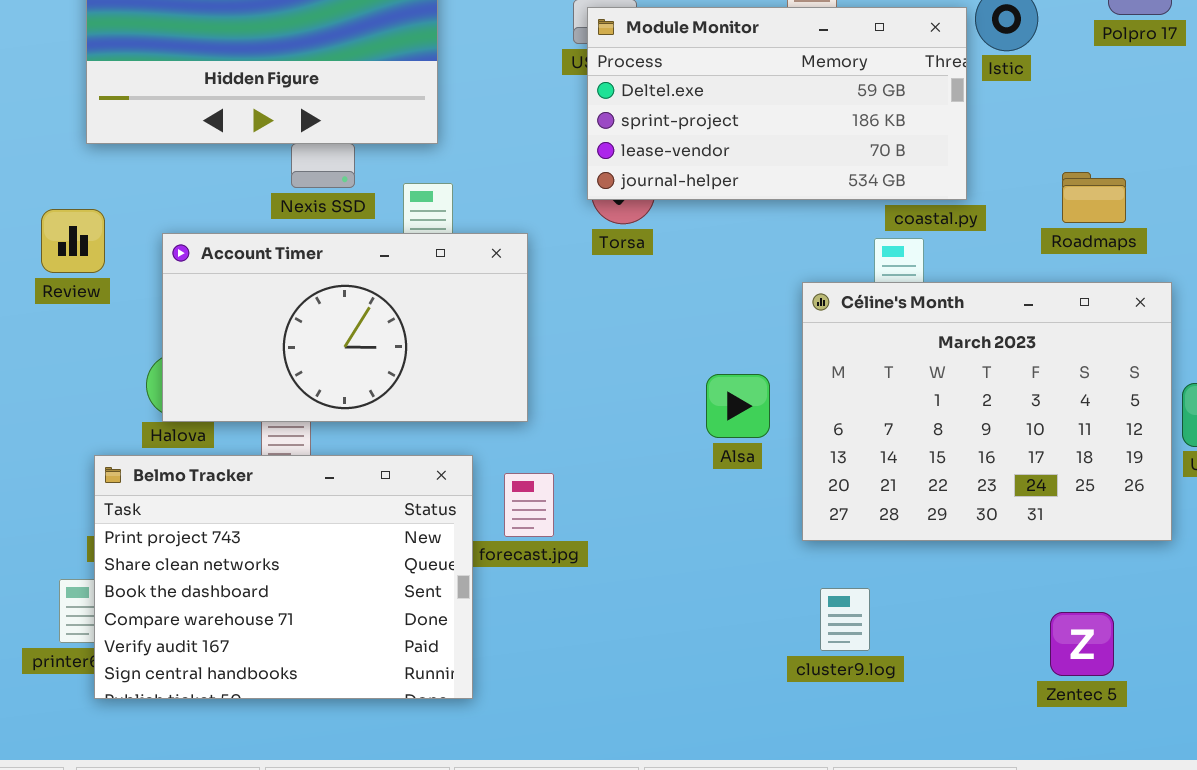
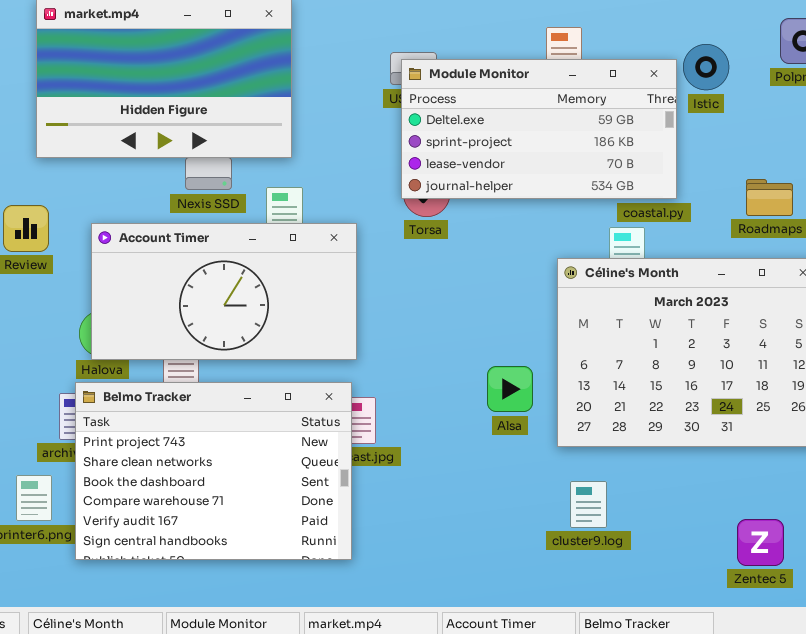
Alsa: [706,374,770,438] -> [487,366,533,412], moved
Belmo Tracker: [94,455,473,699] -> [75,382,352,560], moved
Zentec 5: [1050,612,1114,676] -> [737,519,784,566], moved

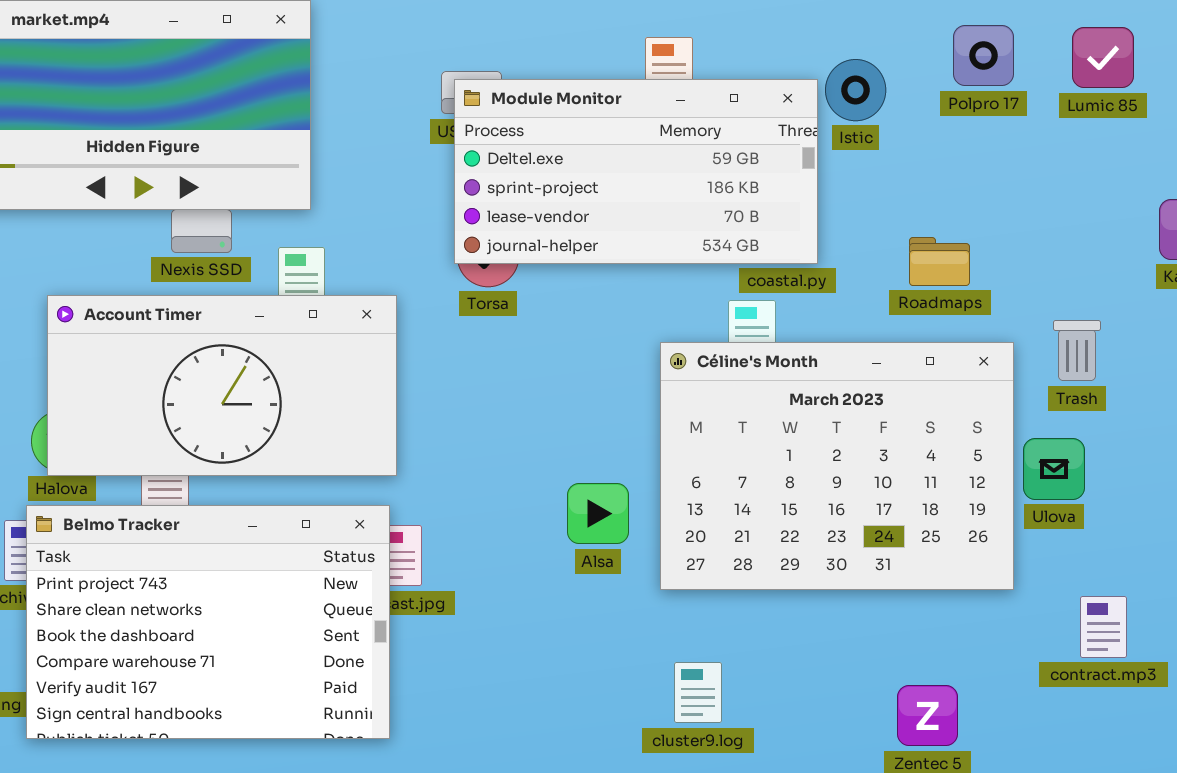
cluster9.log: [570,481,607,528] -> [674,662,722,723], moved

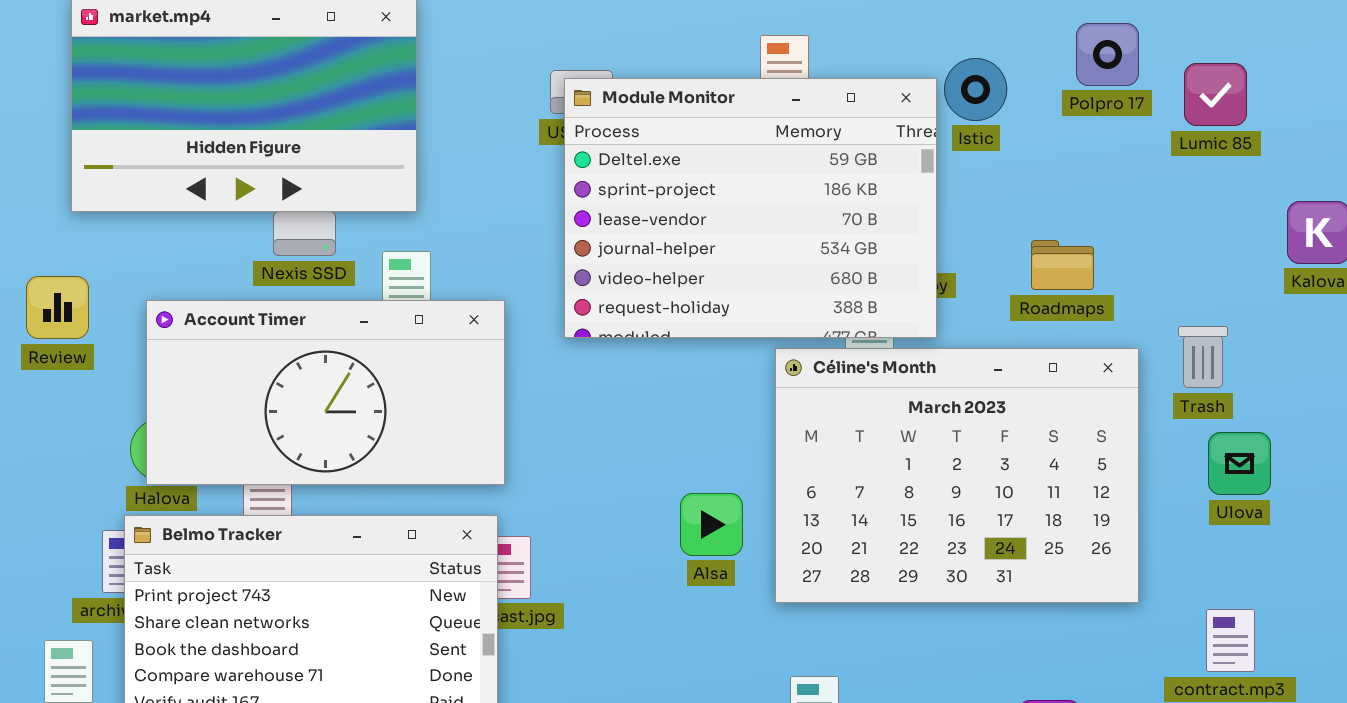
Lumic 85: [1072,27,1134,88] -> [1184,63,1247,126], moved
Module Monitor: [454,79,818,264] -> [564,78,937,338], resized
Ulova: [1023,438,1085,500] -> [1208,432,1271,495], moved

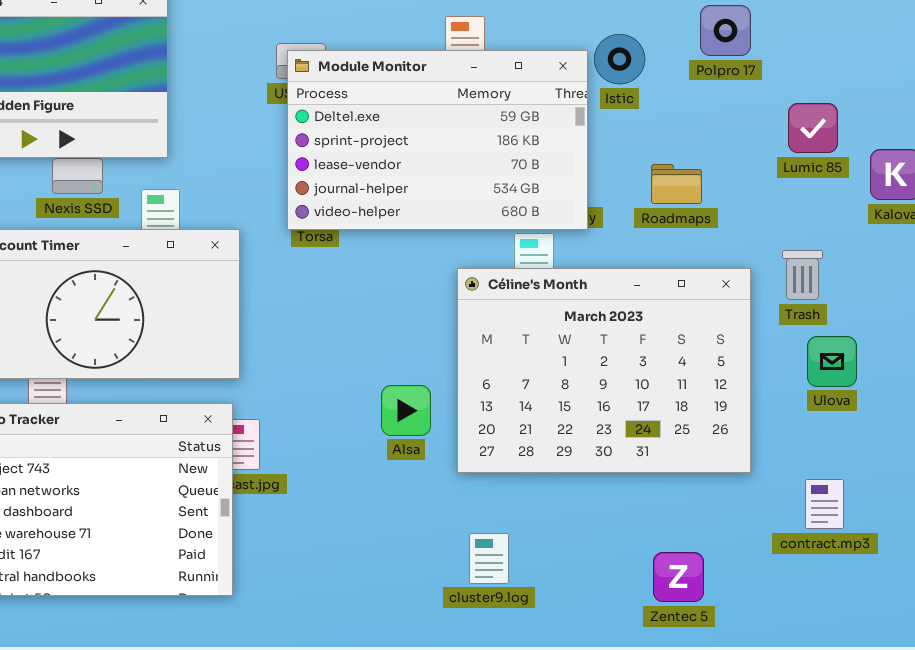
Lumic 85: [1184,63,1247,126] -> [788,103,838,153], moved
Module Monitor: [564,78,937,338] -> [287,50,588,230], resized
Roadmaps: [1031,240,1094,290] -> [651,164,702,204], moved

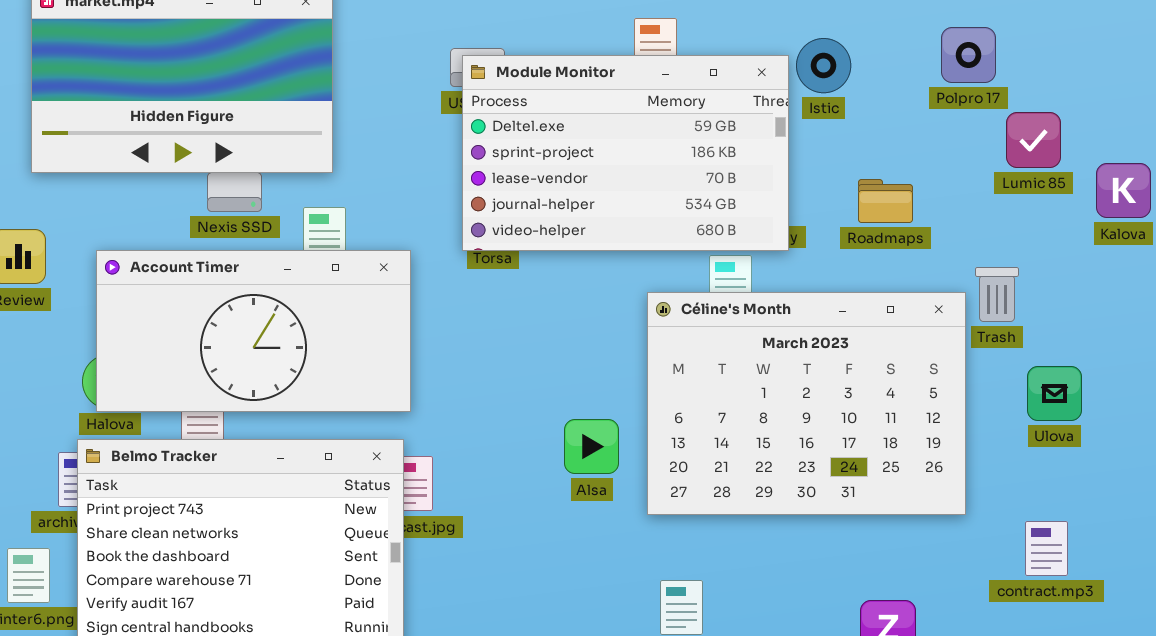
Polpro 17: [700,5,751,56] -> [941,27,996,83], moved
Trash: [782,250,823,300] -> [975,267,1019,322], moved

